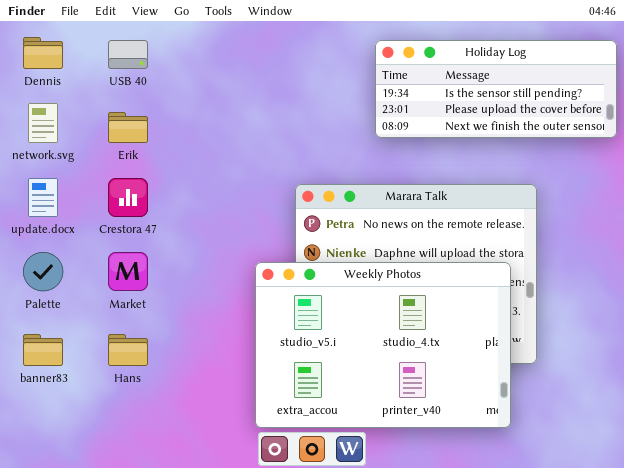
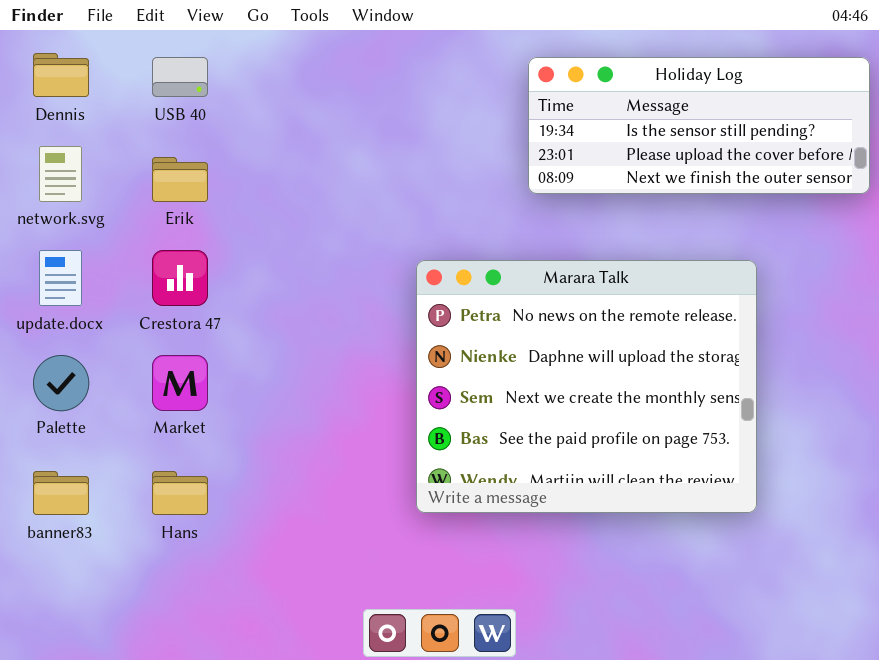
Weekly Photos: [255,262,511,428] -> none, closed

